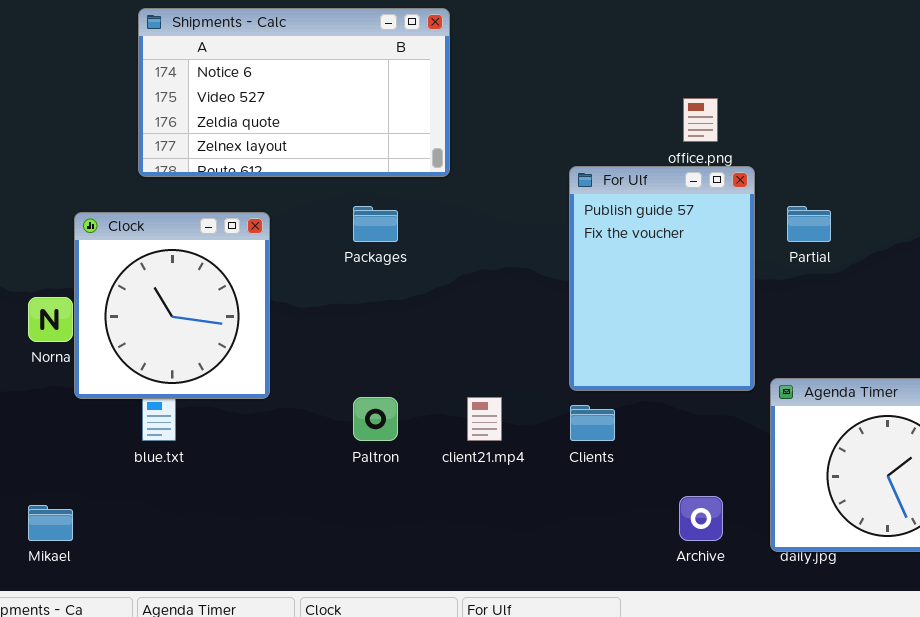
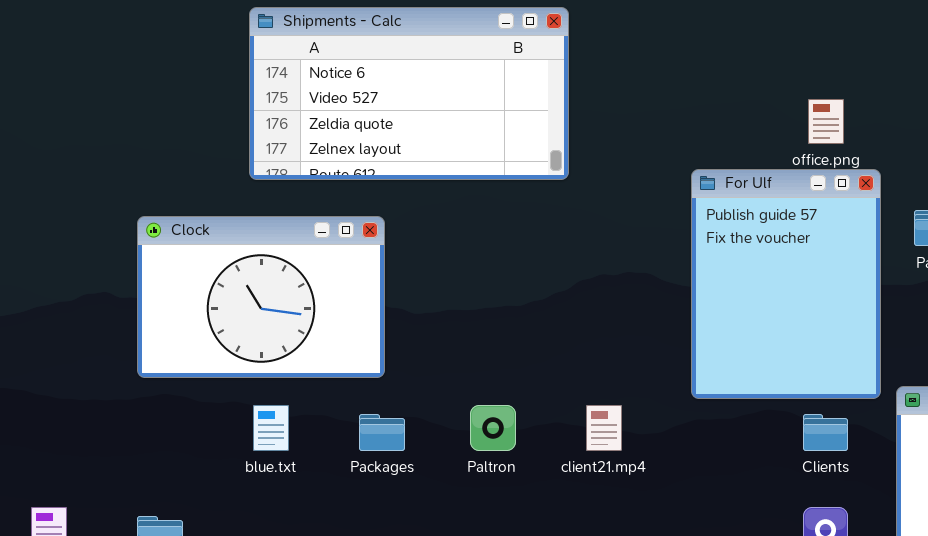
Packages: [353,206,398,242] -> [359,414,405,451], moved
Clock: [74,212,270,399] -> [137,216,385,378], resized
Clients: [570,405,615,441] -> [803,414,848,451], moved

